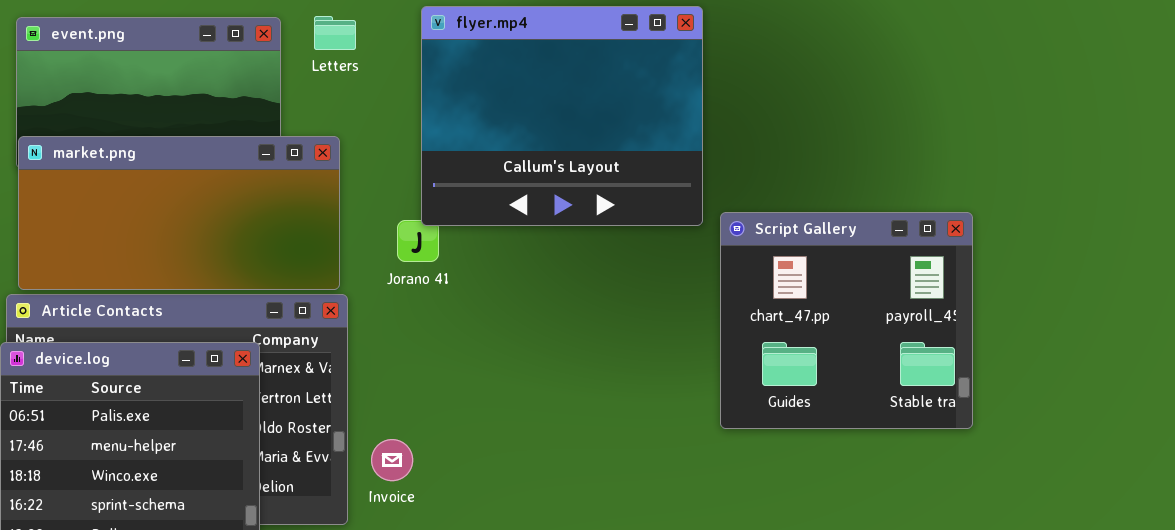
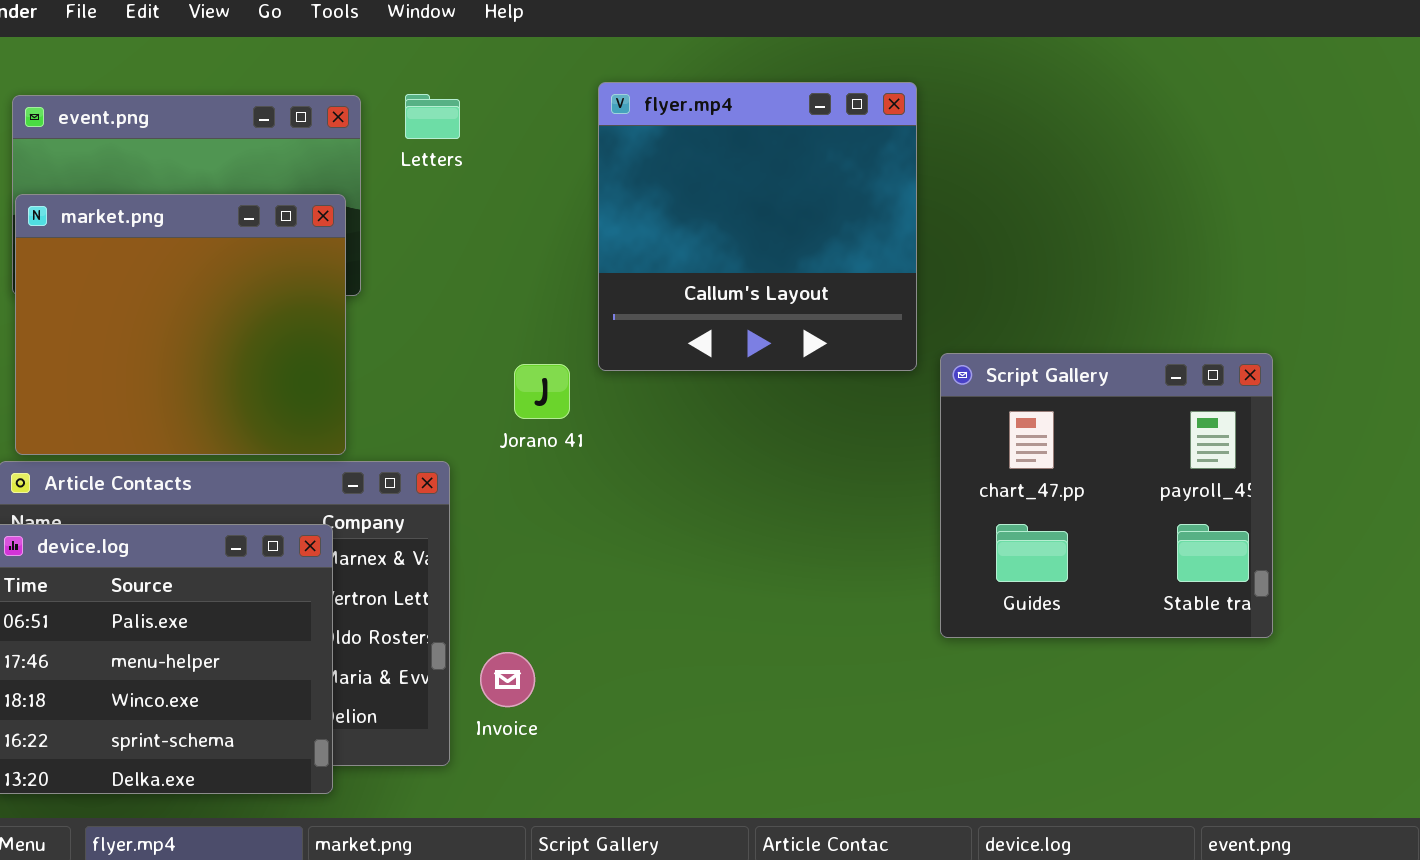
flyer.mp4: [421,6,703,226] -> [598,82,917,371], resized
market.png: [18,136,340,290] -> [15,194,346,455], resized

